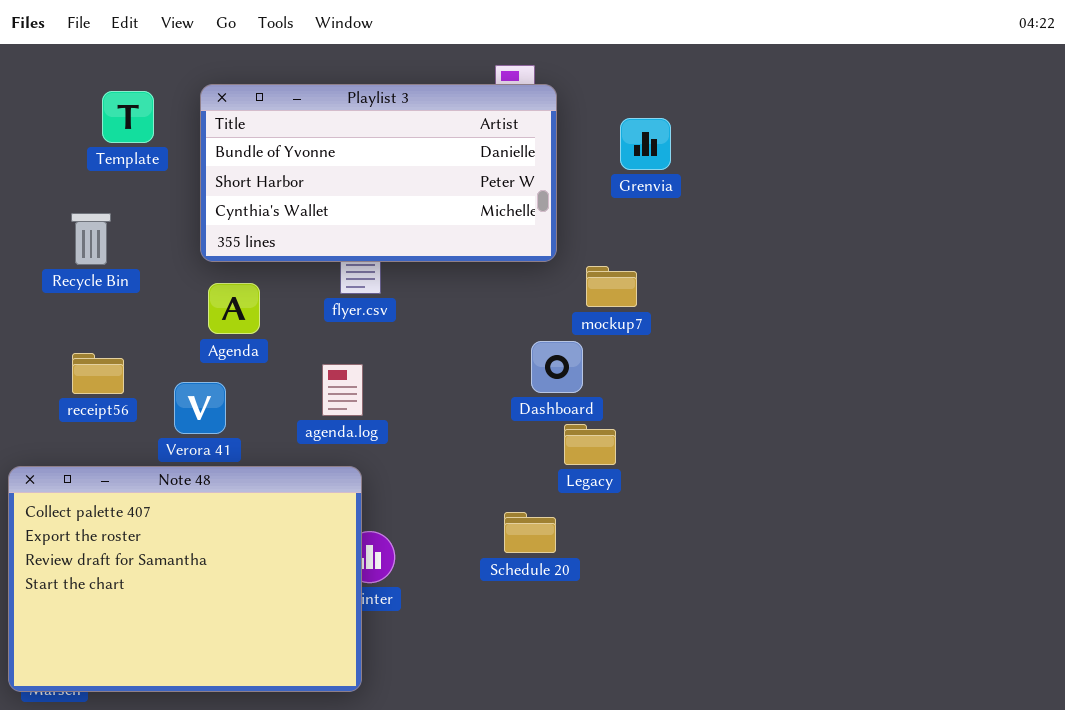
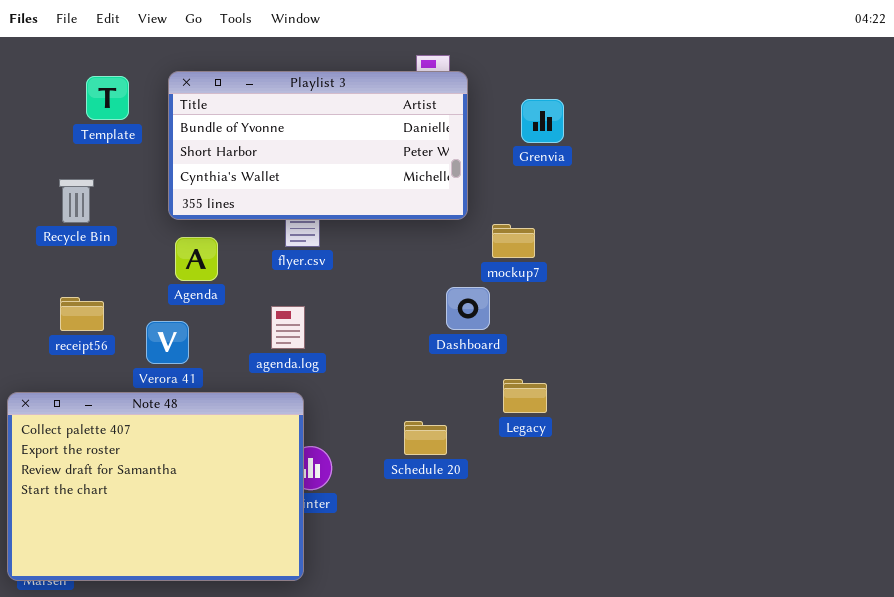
Legacy: [564,424,616,465] -> [503,379,547,413], moved
Schedule 20: [504,512,556,553] -> [404,421,447,455], moved

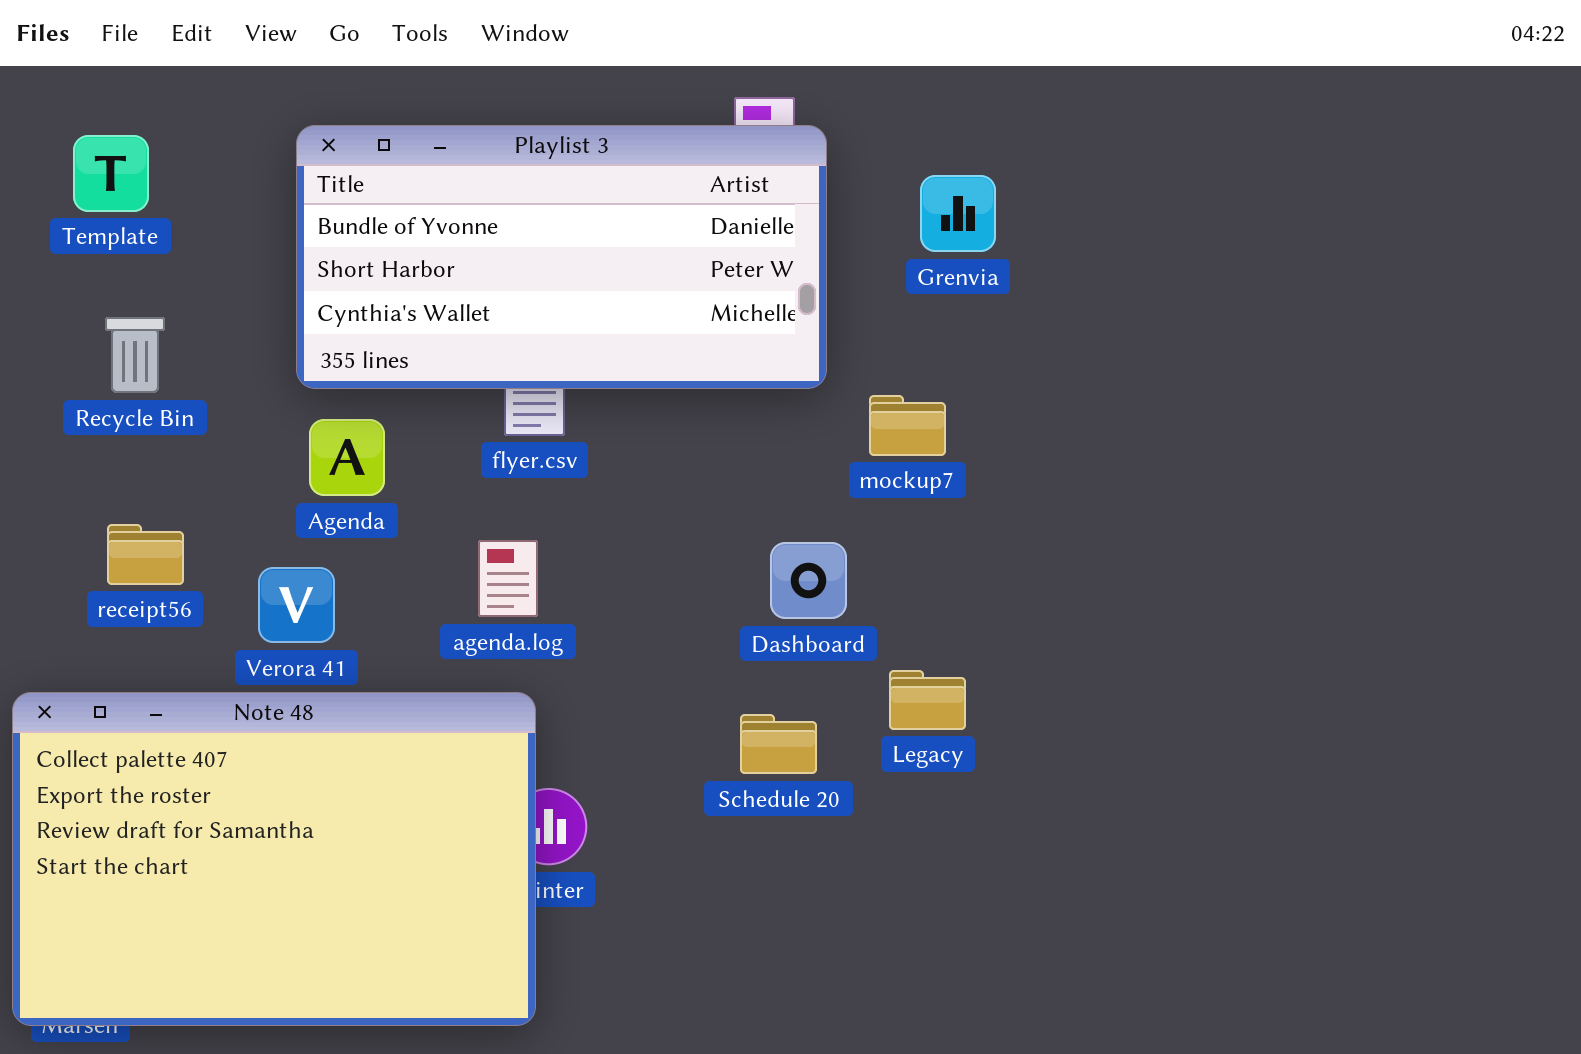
Template: [86,76,129,120] -> [73,135,149,212], moved
Dashboard: [446,287,490,330] -> [770,542,847,619], moved
Schedule 20: [404,421,447,455] -> [740,714,817,774], moved

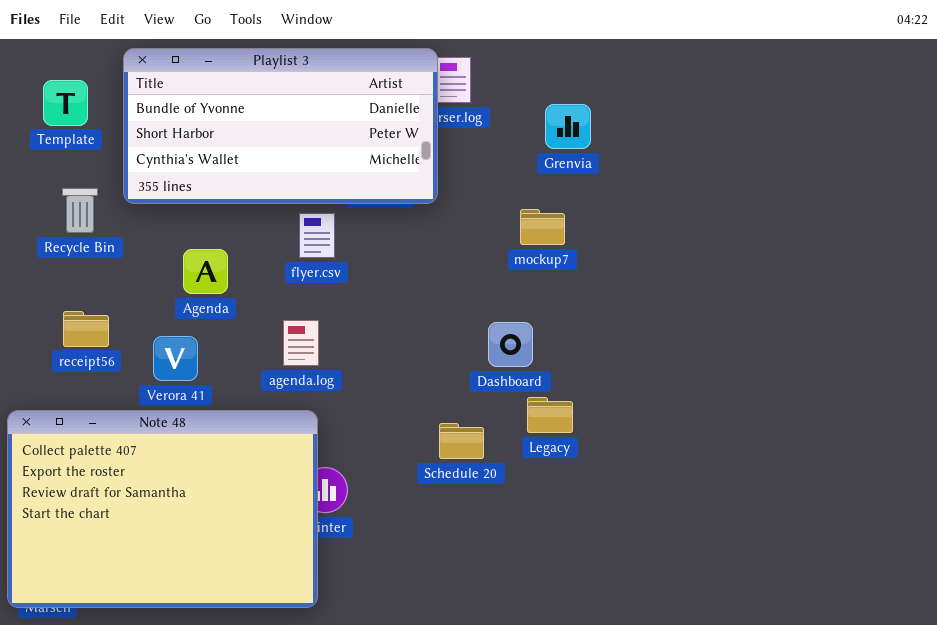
Playlist 3: [296,125,827,389] -> [123,48,438,204], moved
mockup7: [869,395,946,456] -> [520,209,565,245], moved
Dashboard: [770,542,847,619] -> [488,322,533,367], moved

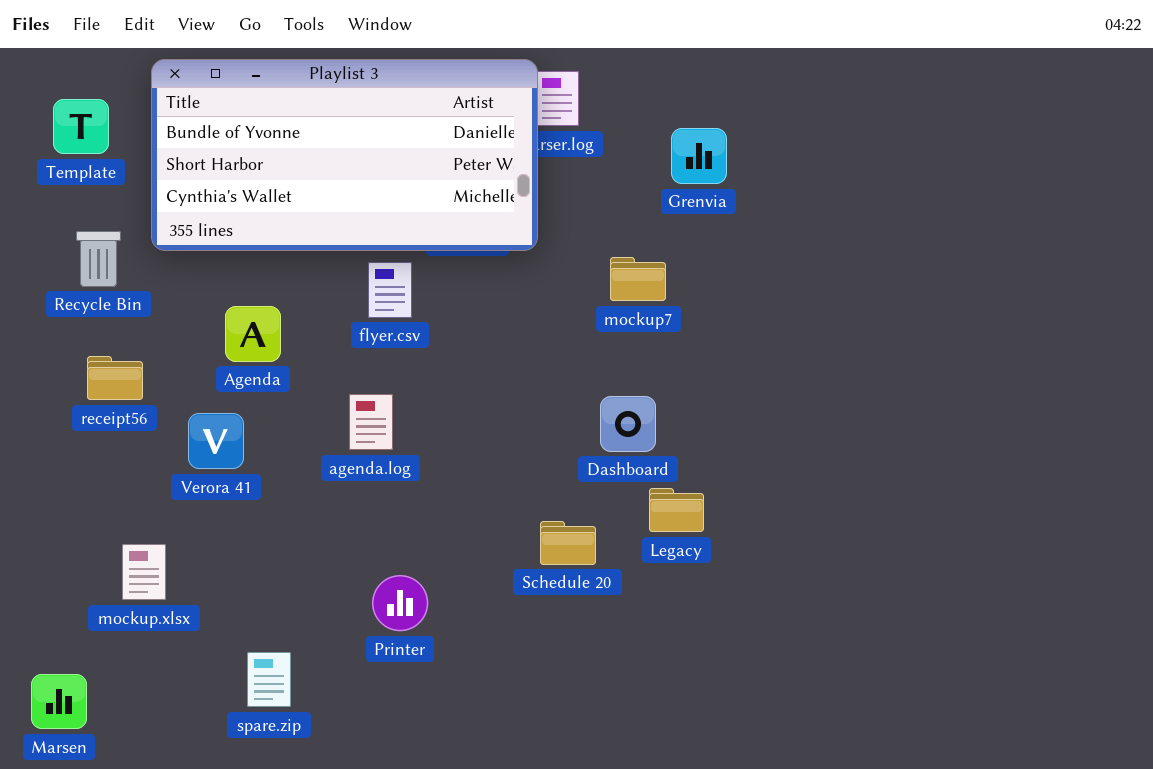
mockup7: [520,209,565,245] -> [610,257,666,301], moved
receipt56: [63,311,109,347] -> [87,356,143,400], moved
Note 48: [7,410,318,608] -> none, closed

